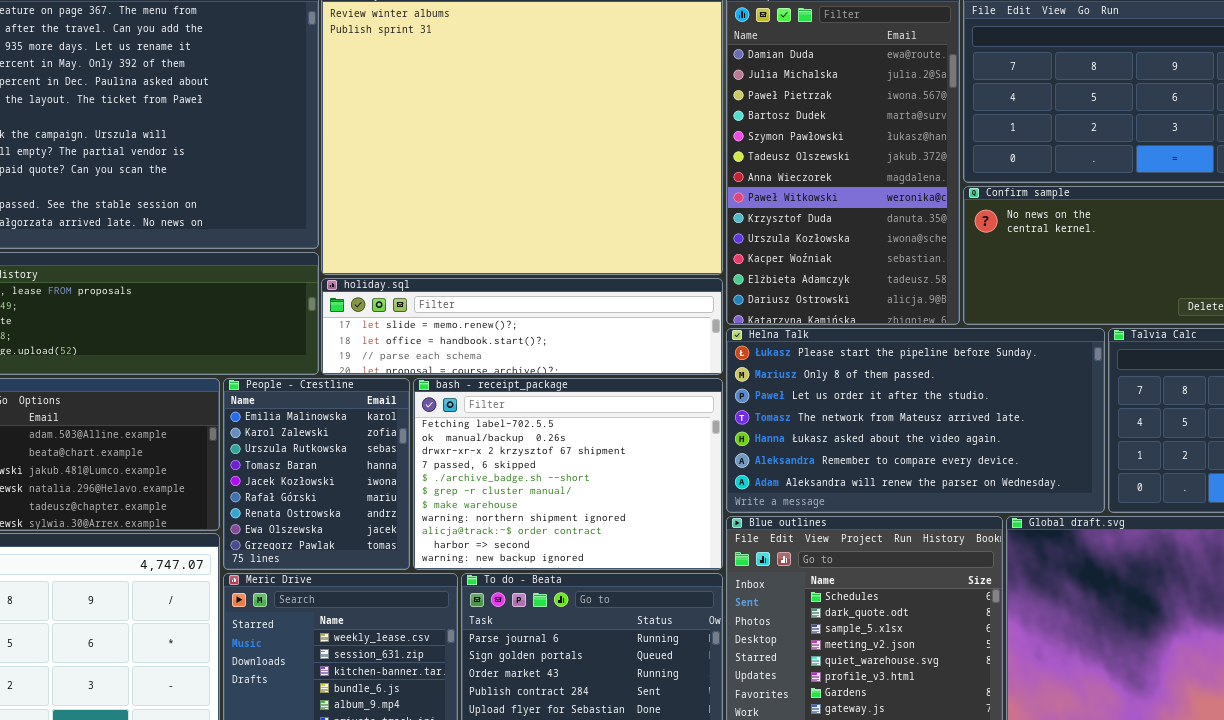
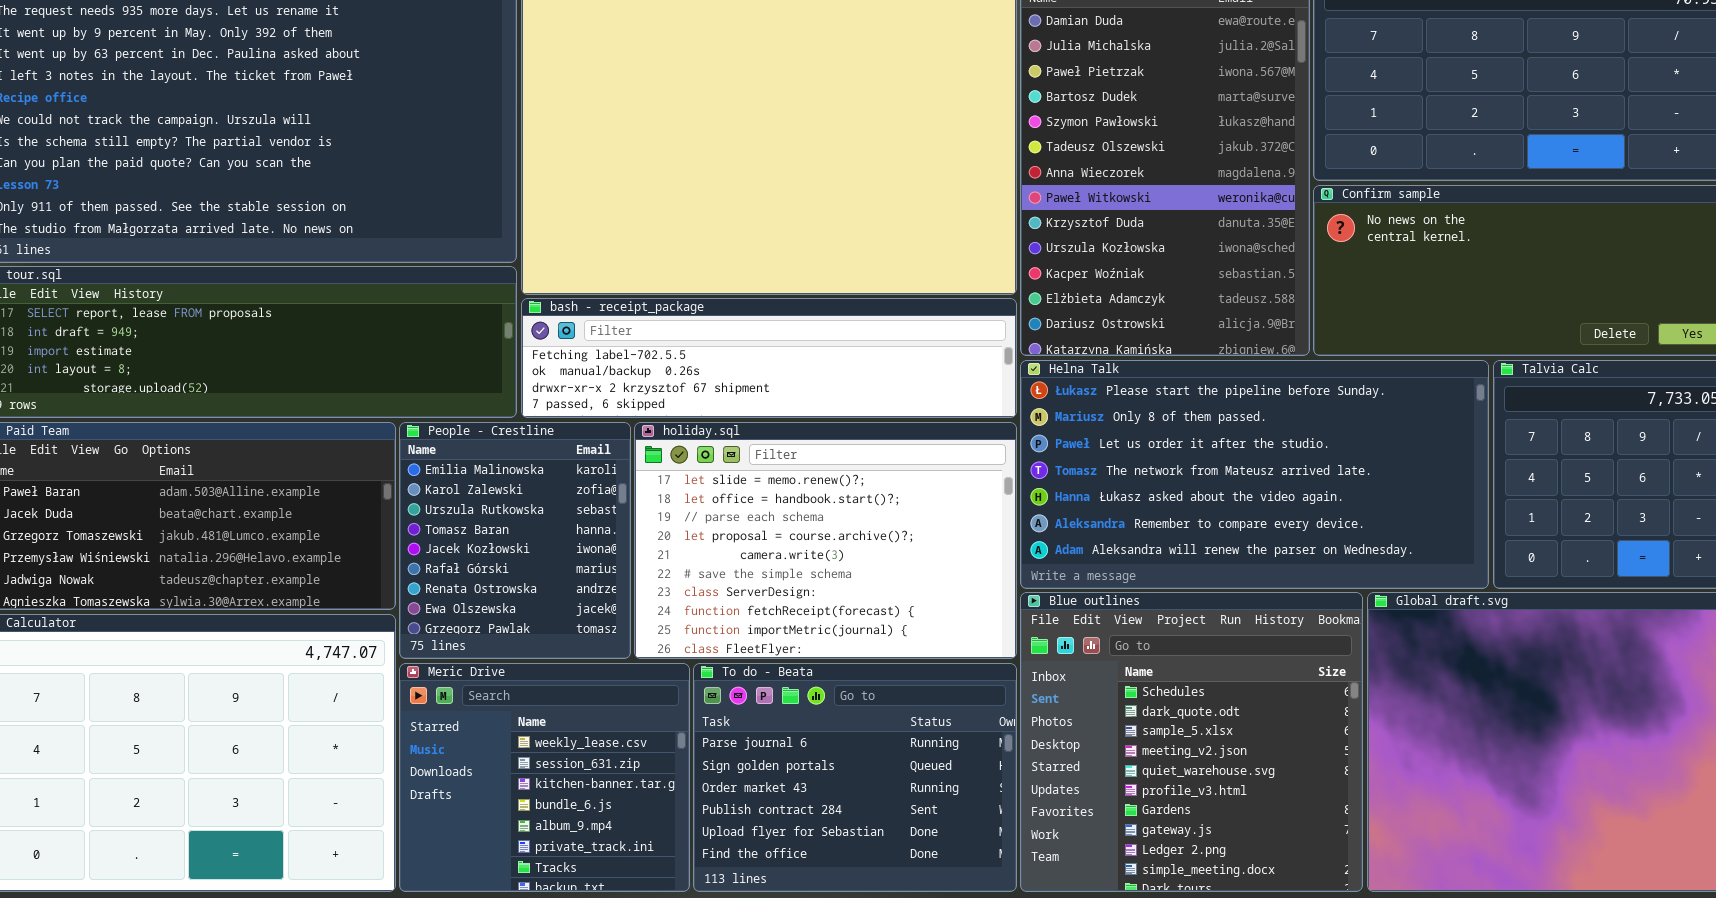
holiday.sql: [321,278,723,375] -> [634,422,1017,659], moved, resized
bash - receipt_package: [413,378,723,570] -> [521,298,1017,418], moved, resized

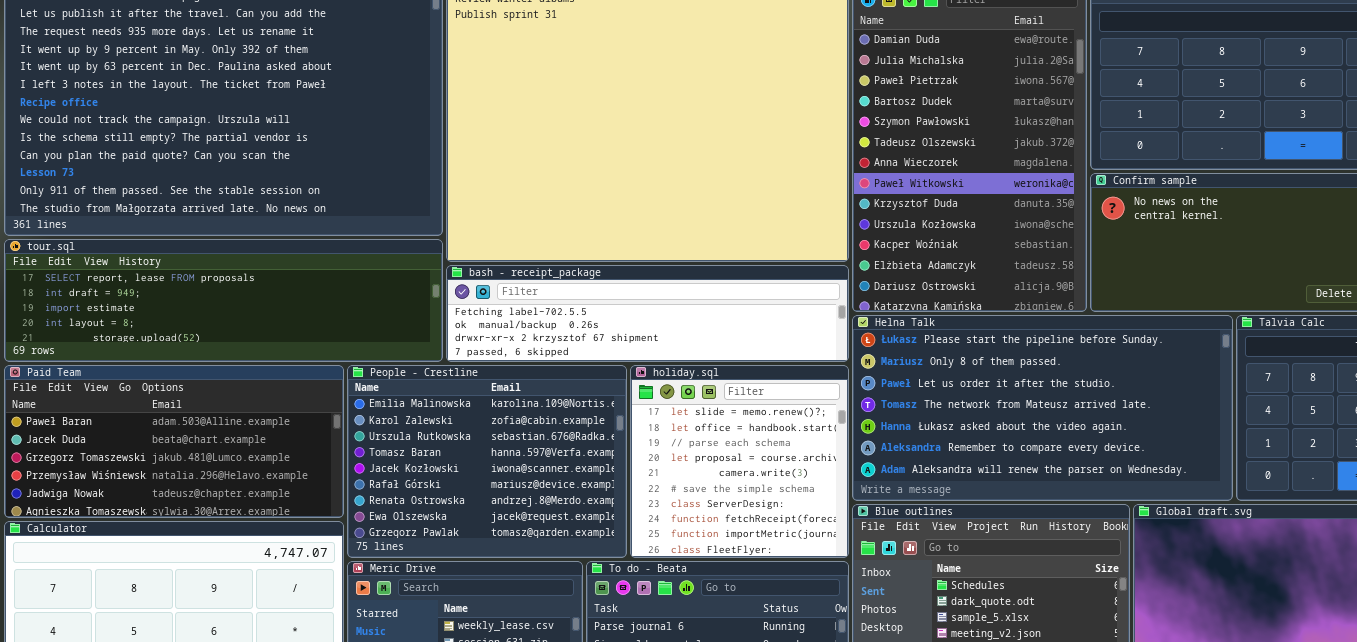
People - Crestline: [399,422,631,659] -> [347,365,627,558], resized
holiday.sql: [634,422,1017,659] -> [630,365,849,558], resized

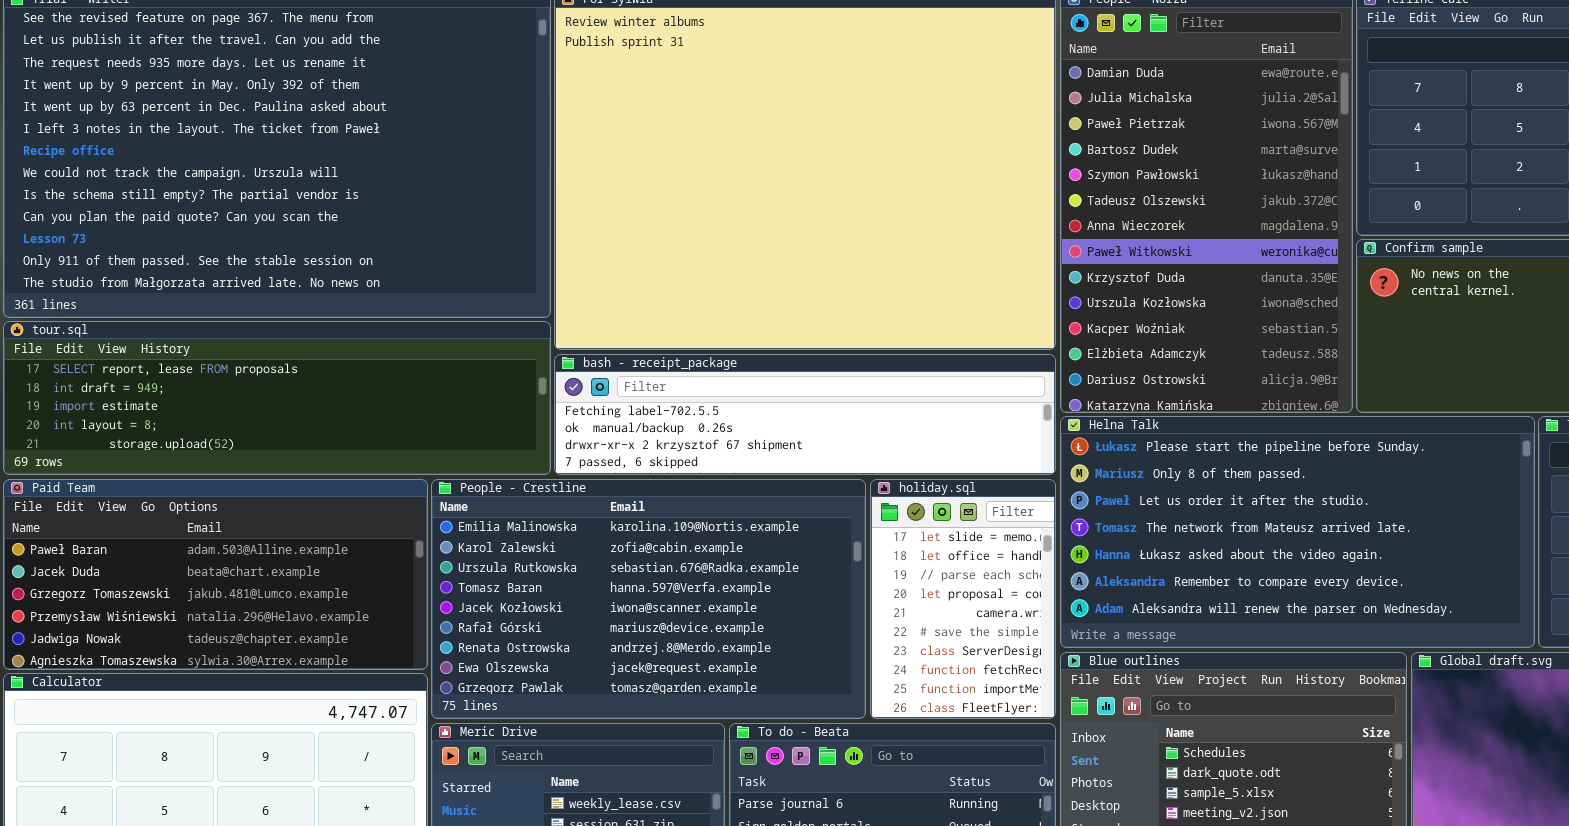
People - Crestline: [347,365,627,558] -> [431,479,866,719], resized
holiday.sql: [630,365,849,558] -> [870,479,1056,719], resized

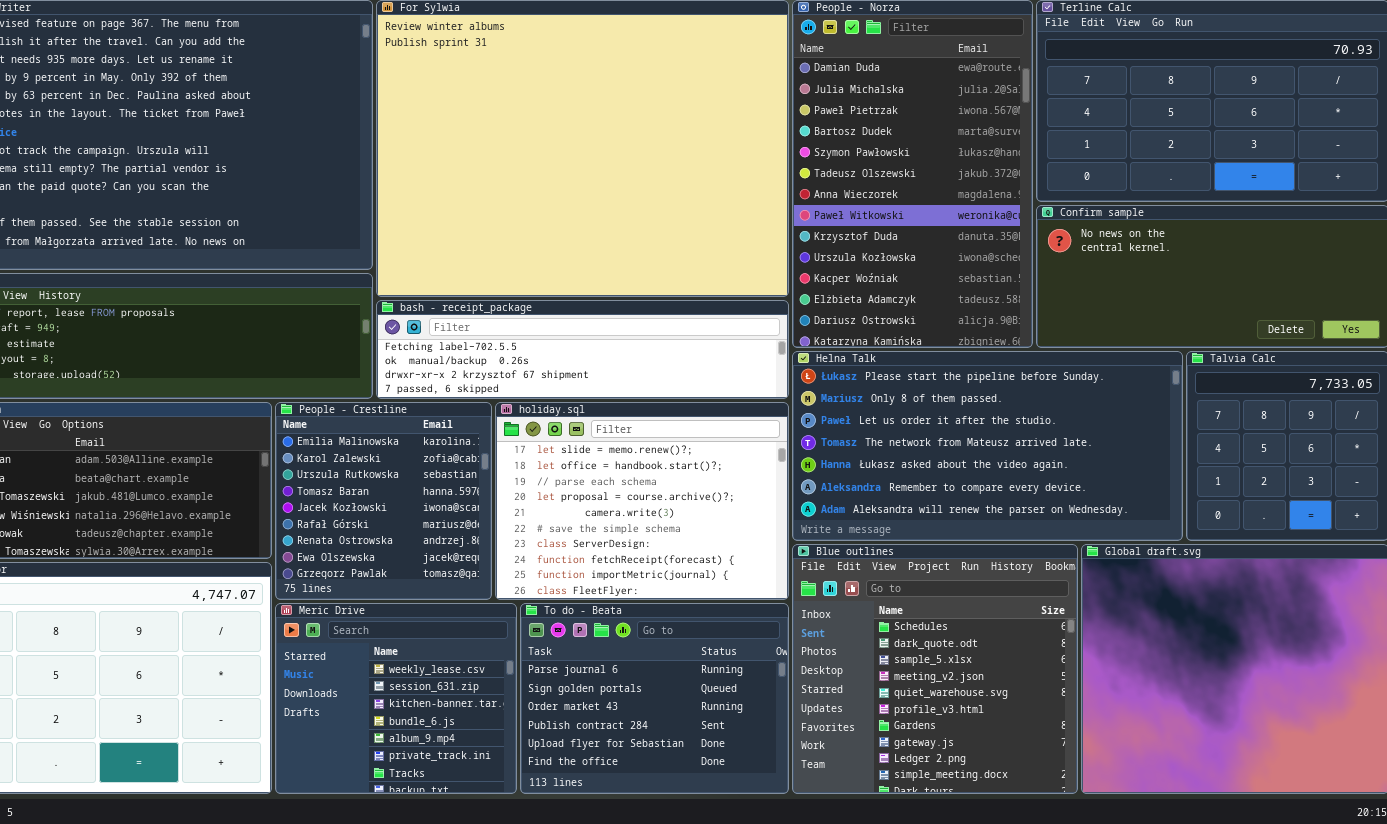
People - Crestline: [431,479,866,719] -> [275,402,492,600], resized
holiday.sql: [870,479,1056,719] -> [495,402,789,600], resized

